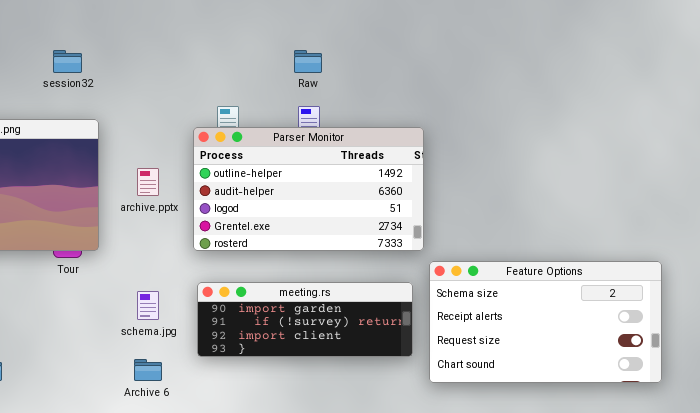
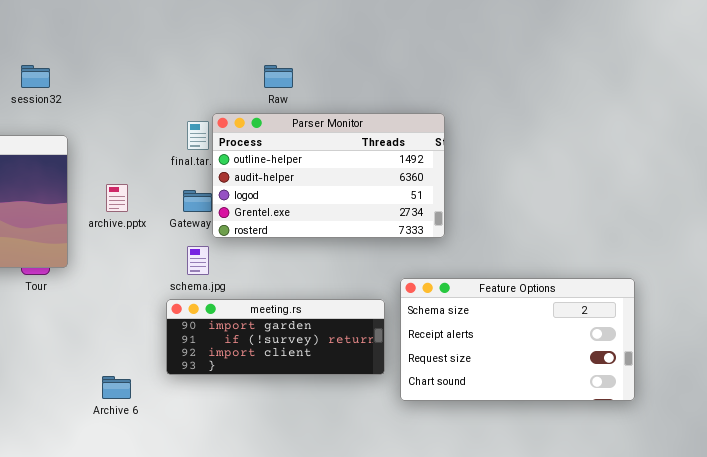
Parser Monitor: [193,127,424,251] -> [212,113,445,238], moved
schema.jpg: [137,291,159,320] -> [187,246,209,275], moved

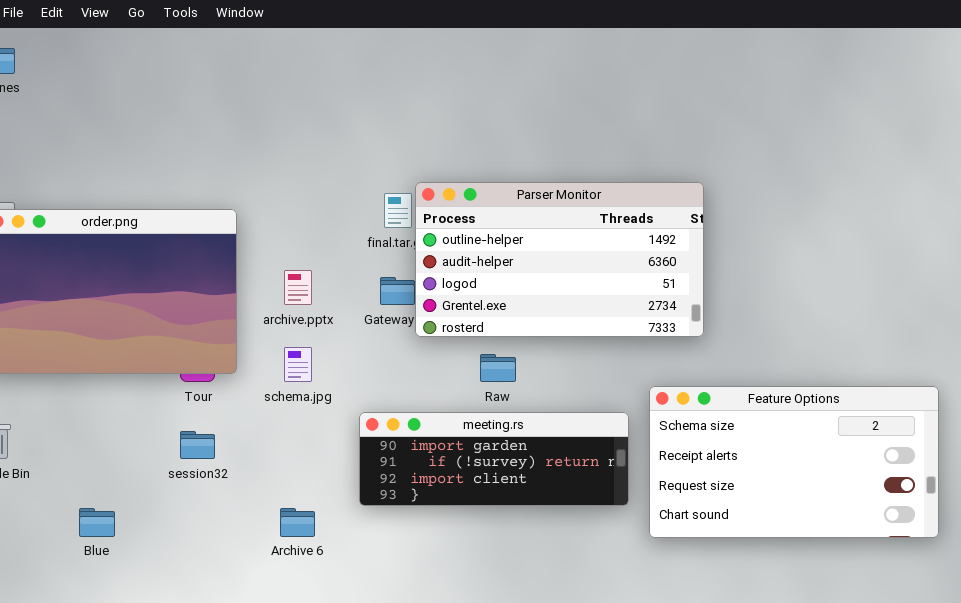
session32: [21,65,50,88] -> [180,431,215,459], moved
Raw: [264,65,293,88] -> [480,354,516,382], moved
schema.jpg: [187,246,209,275] -> [284,347,312,382], moved

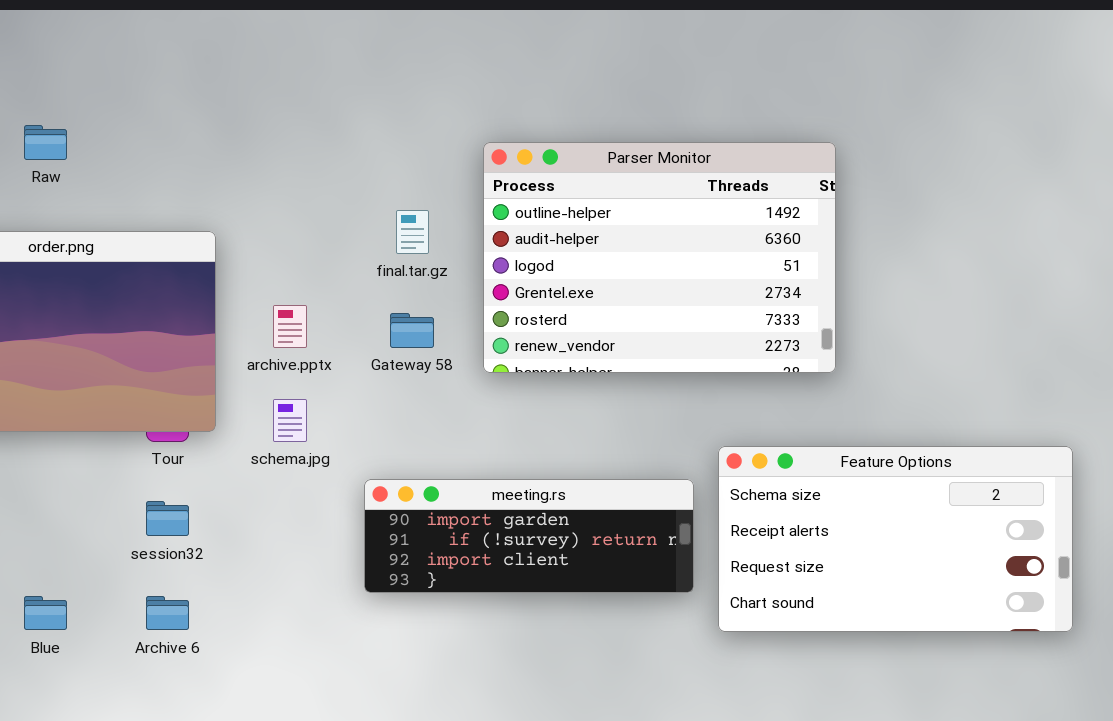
Parser Monitor: [415,182,704,337] -> [483,142,836,373], moved, resized
Raw: [480,354,516,382] -> [24,125,67,160], moved
Archive 6: [280,508,315,537] -> [146,596,189,630], moved

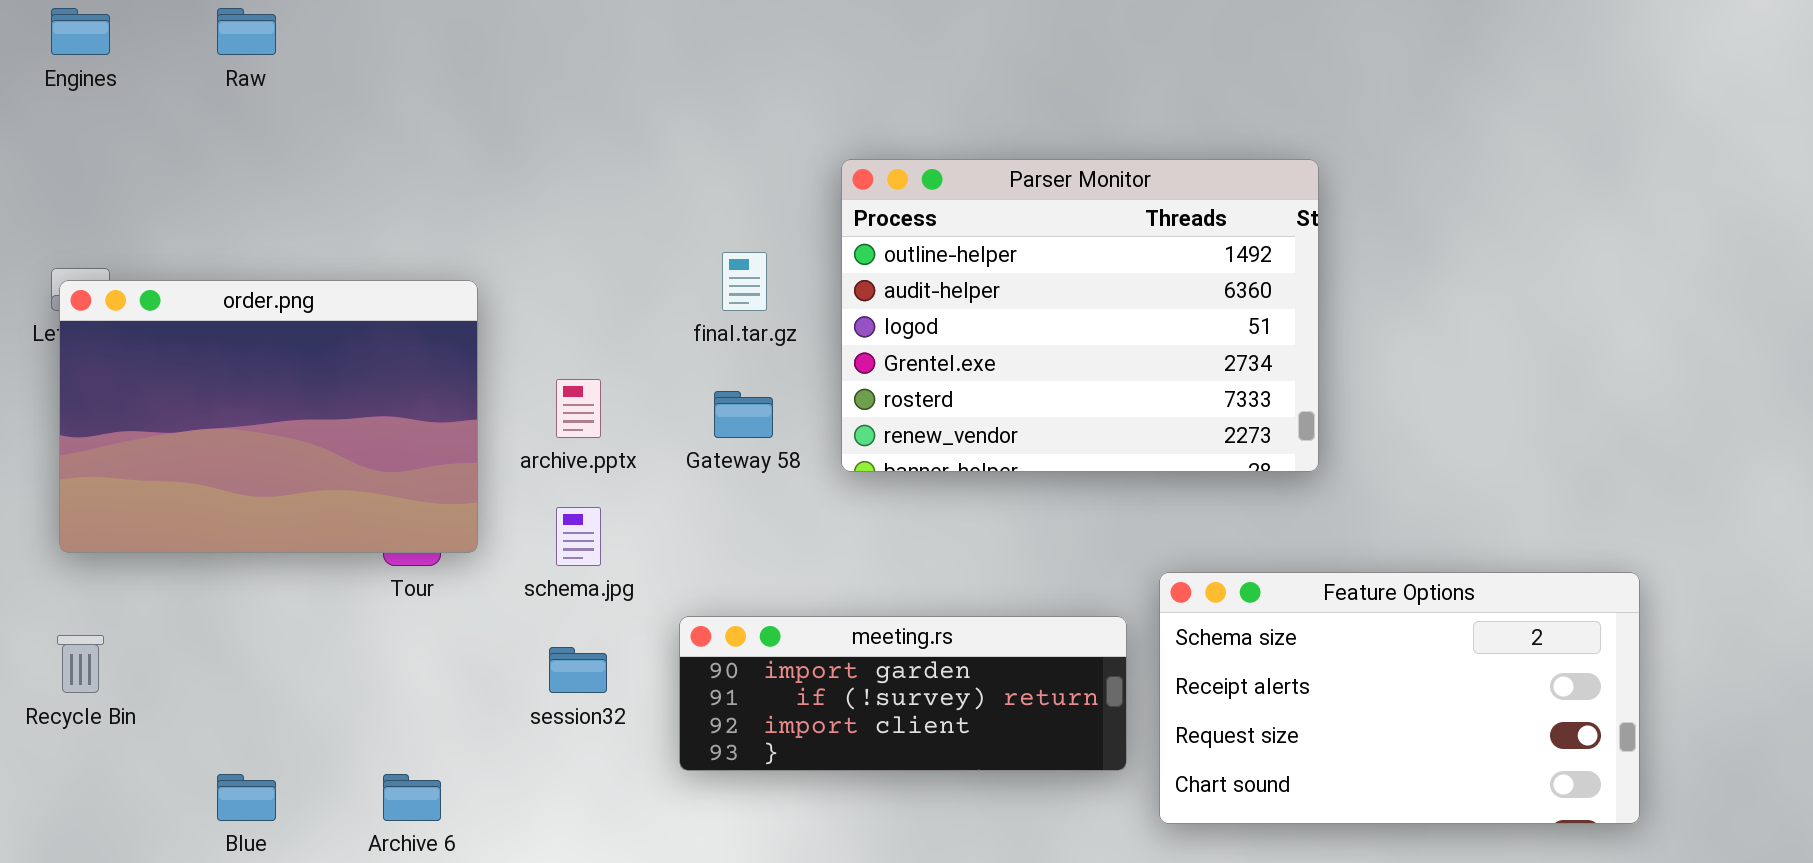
Raw: [24,125,67,160] -> [217,8,276,55], moved
session32: [146,501,189,536] -> [549,647,607,693], moved

